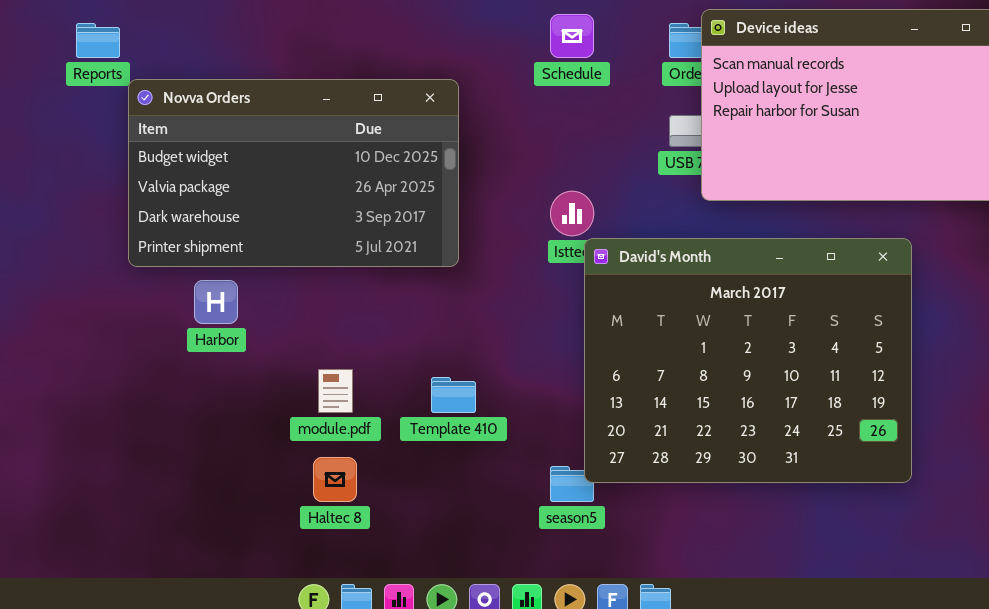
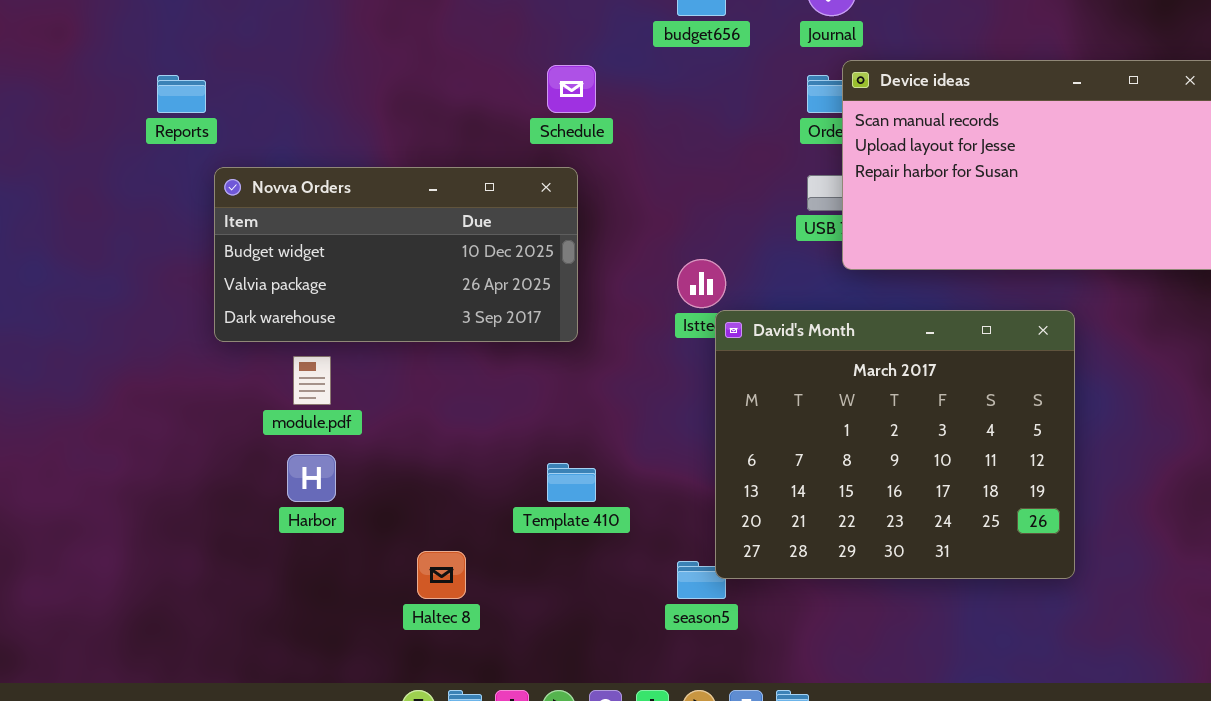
Schedule: [550,14,594,58] -> [547,65,596,113], moved
Novva Orders: [128,79,459,267] -> [214,167,578,342], resized
Harbor: [194,280,238,324] -> [287,454,336,502], moved
module.pdf: [318,369,353,413] -> [293,356,331,405], moved

